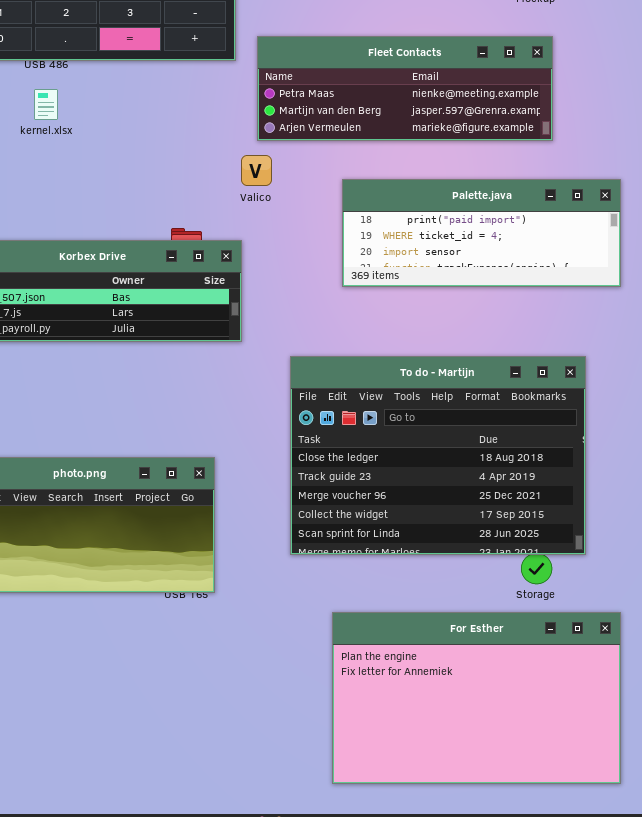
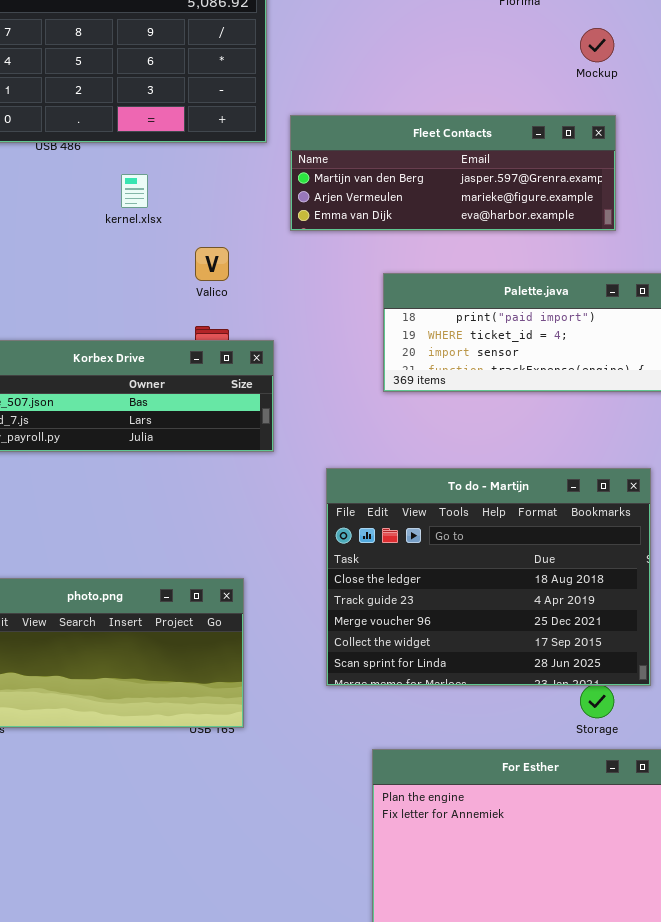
Fleet Contacts: [257,36,553,141] -> [290,115,616,231], scrolled down 1 row
kernel.xlsx: [34,89,58,120] -> [121,174,148,208], moved
Valico: [241,155,272,186] -> [195,247,229,281], moved

